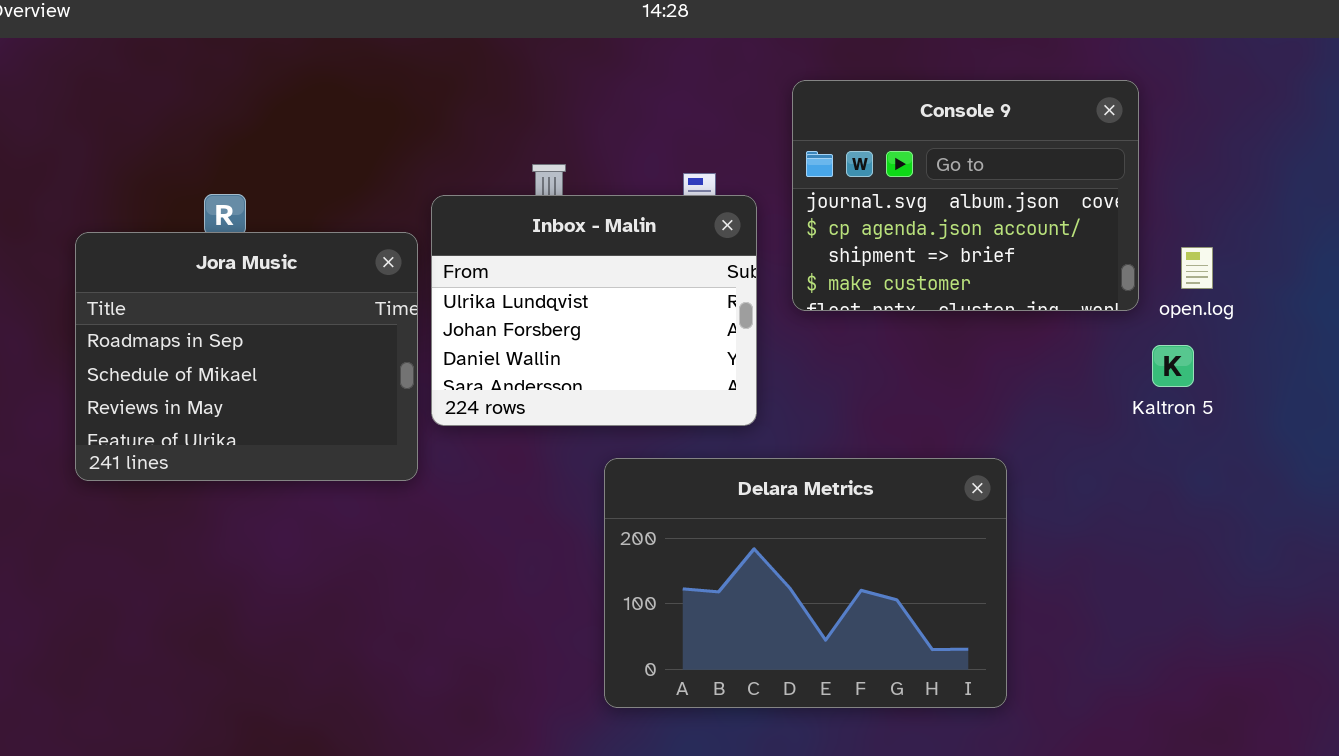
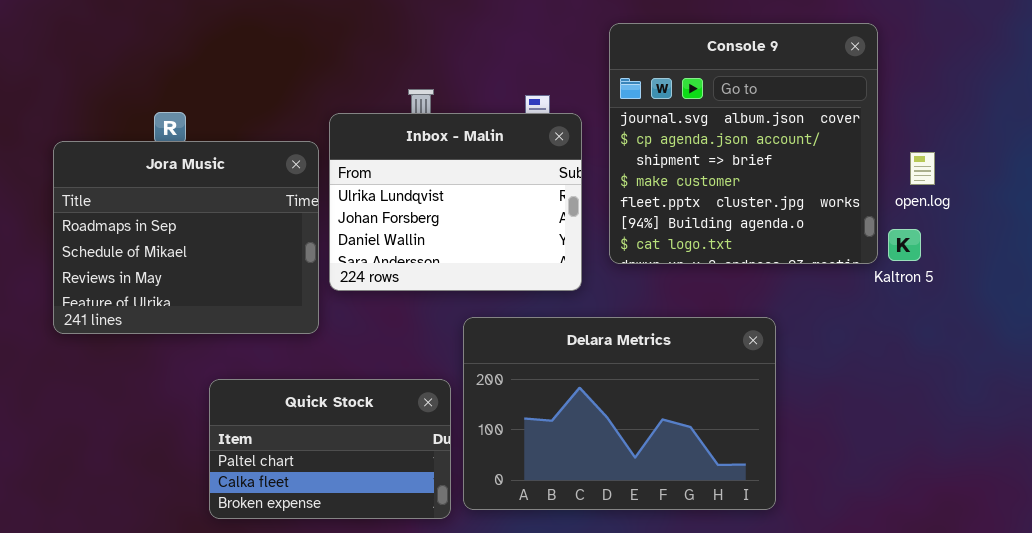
Console 9: [792,80,1139,311] -> [609,23,878,264], resized
Quick Stock: none -> [209,379,451,519], opened

